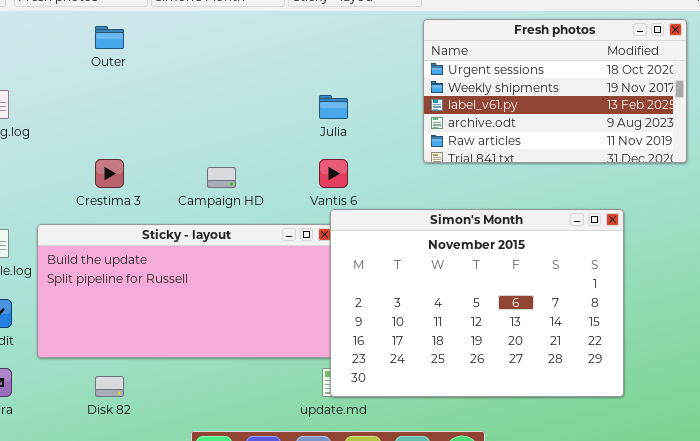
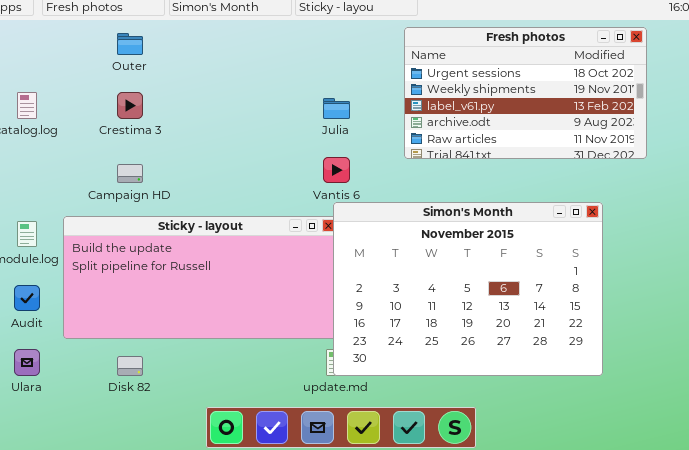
Fresh photos: [423,19,687,163] -> [404,27,647,159], moved
Crestima 3: [95,159,124,188] -> [117,92,143,119], moved
Campaign HD: [207,167,236,188] -> [117,164,143,183], moved

